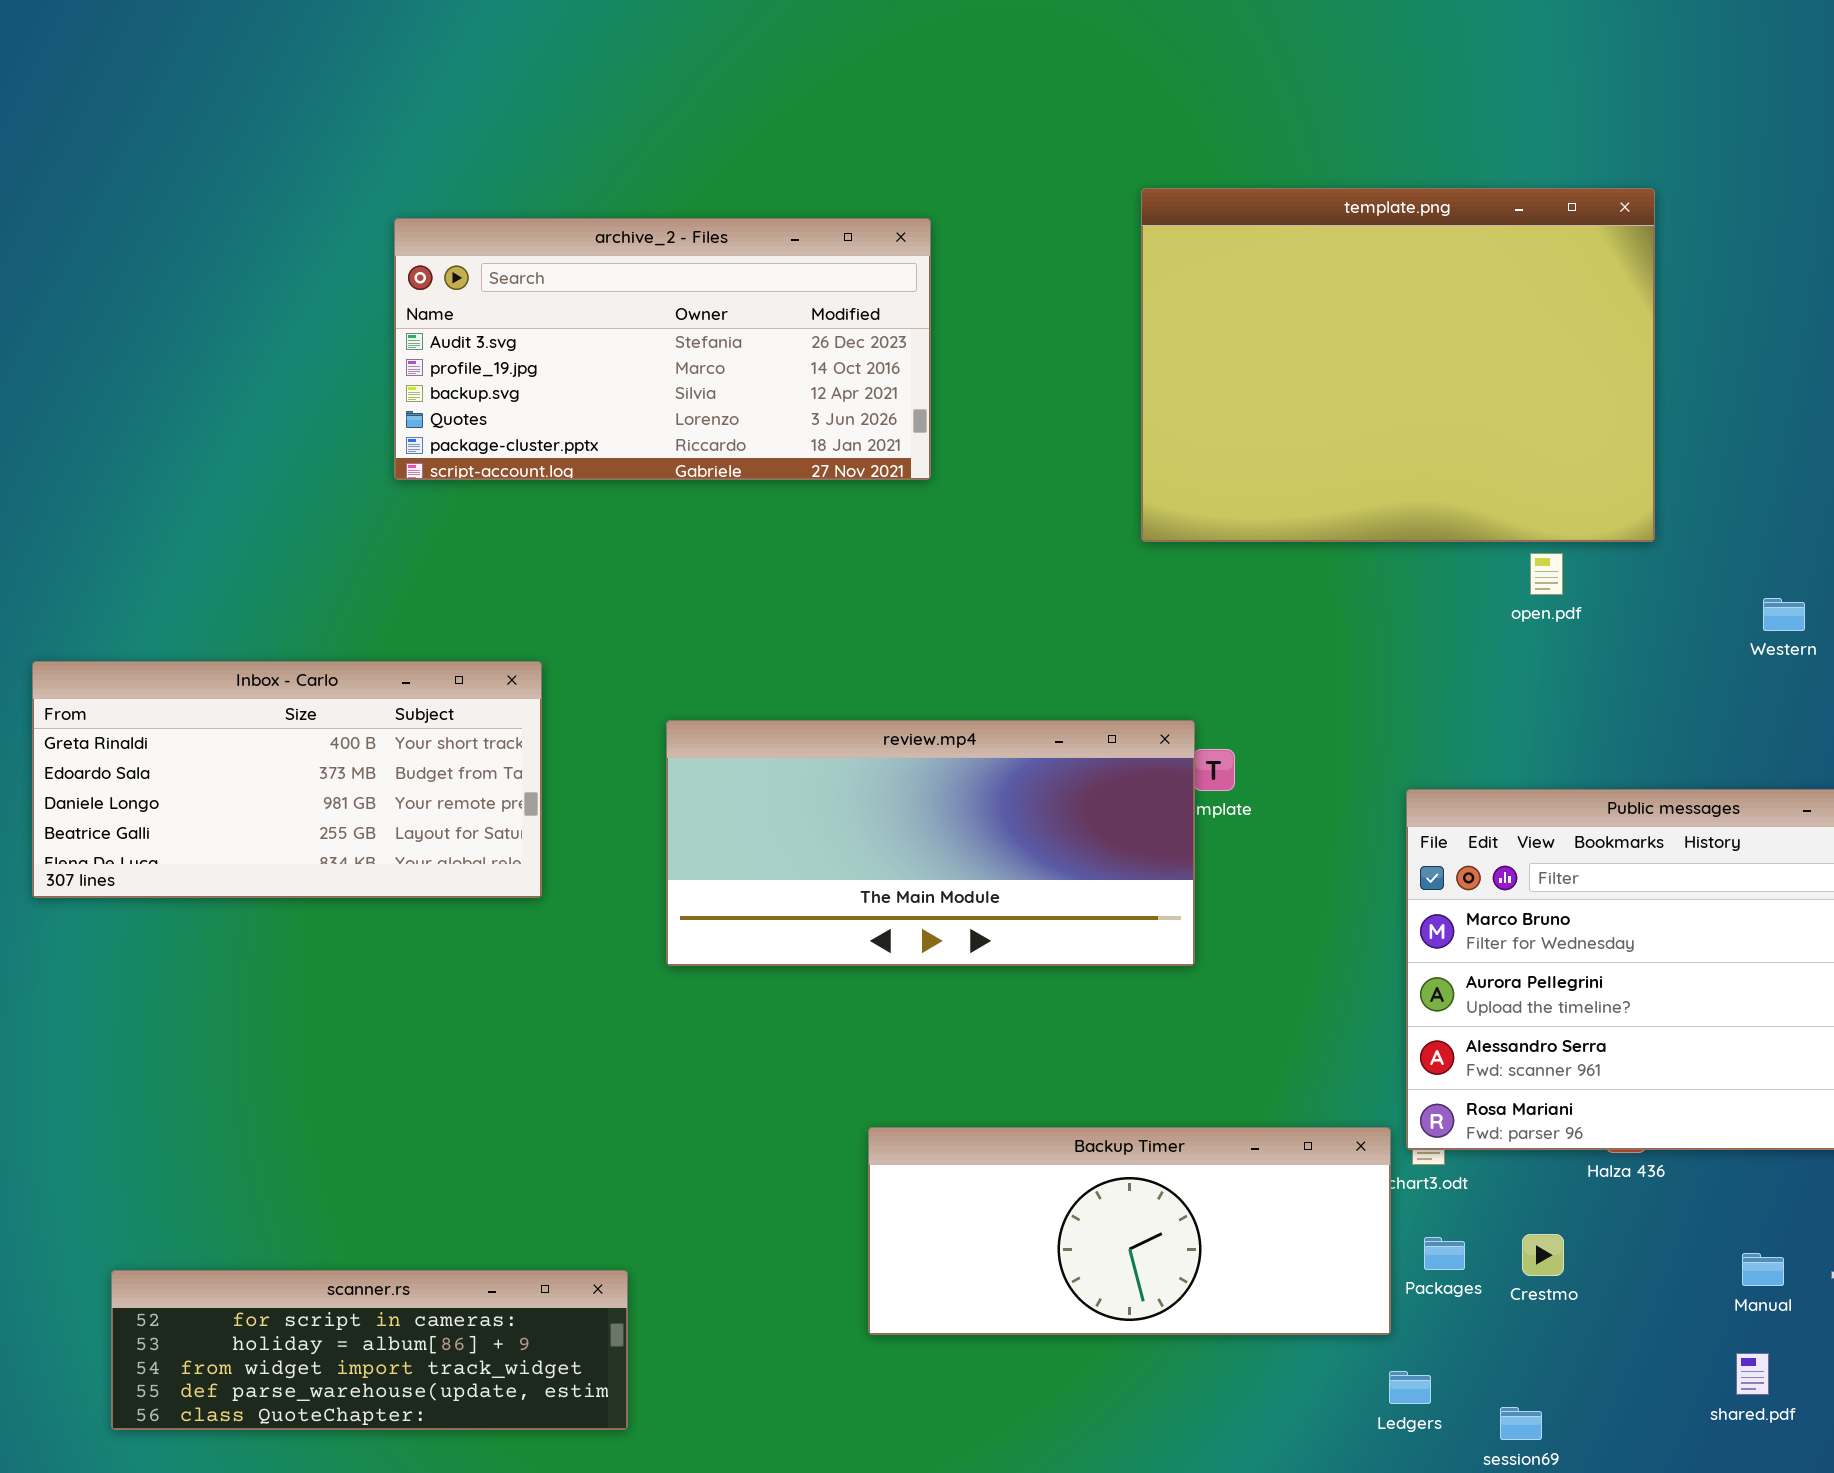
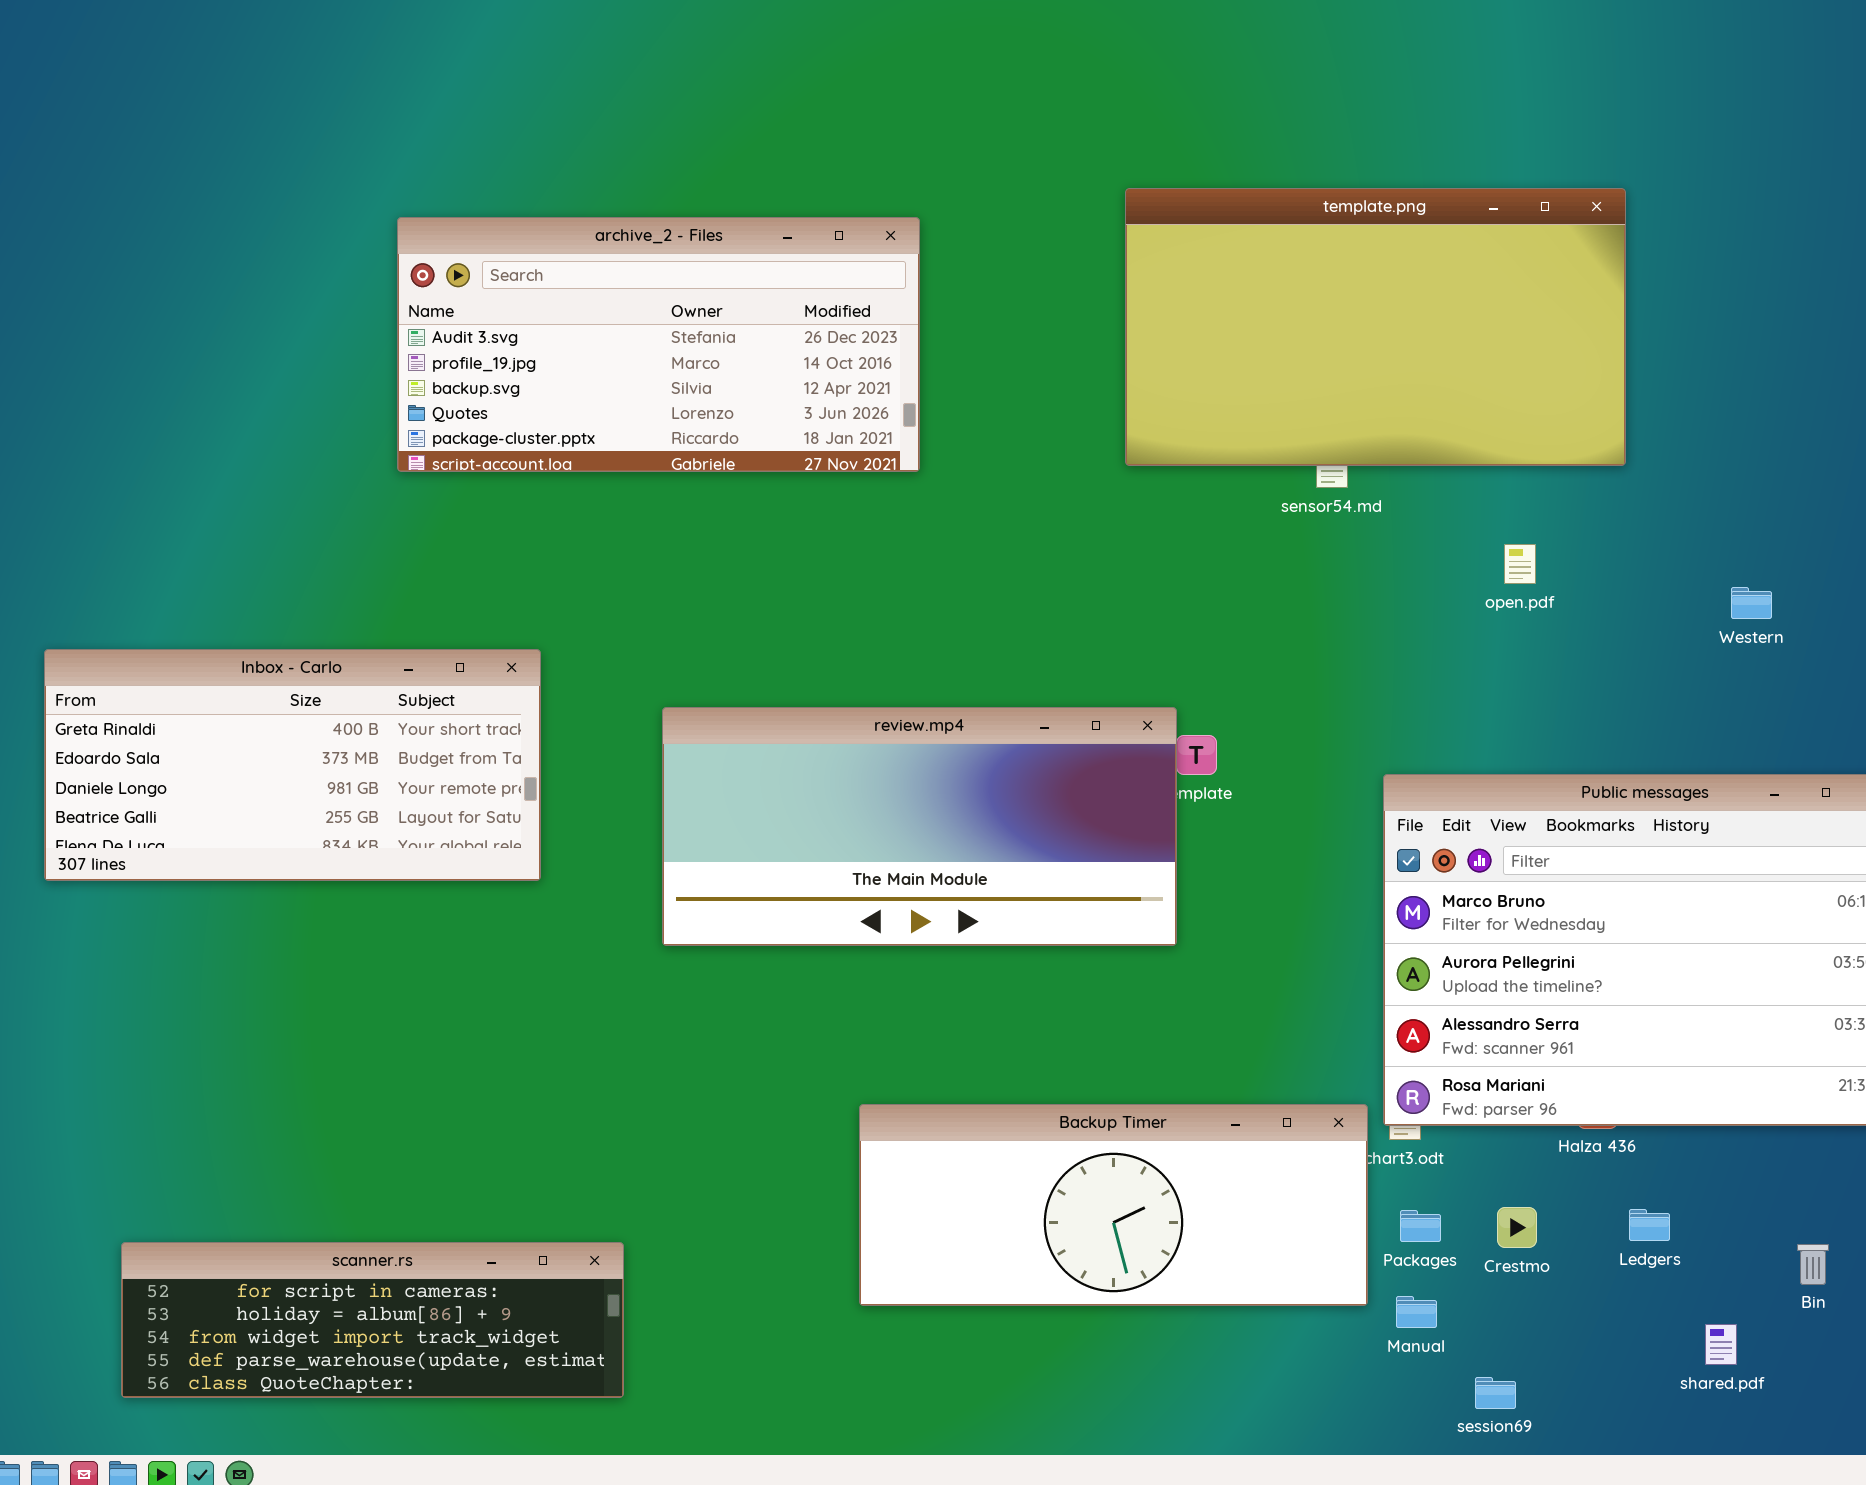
template.png: [1141,188,1655,542] -> [1125,188,1626,466], resized
Manual: [1742,1253,1784,1286] -> [1396,1296,1437,1328], moved
Ledgers: [1389,1371,1431,1404] -> [1629,1209,1670,1241], moved

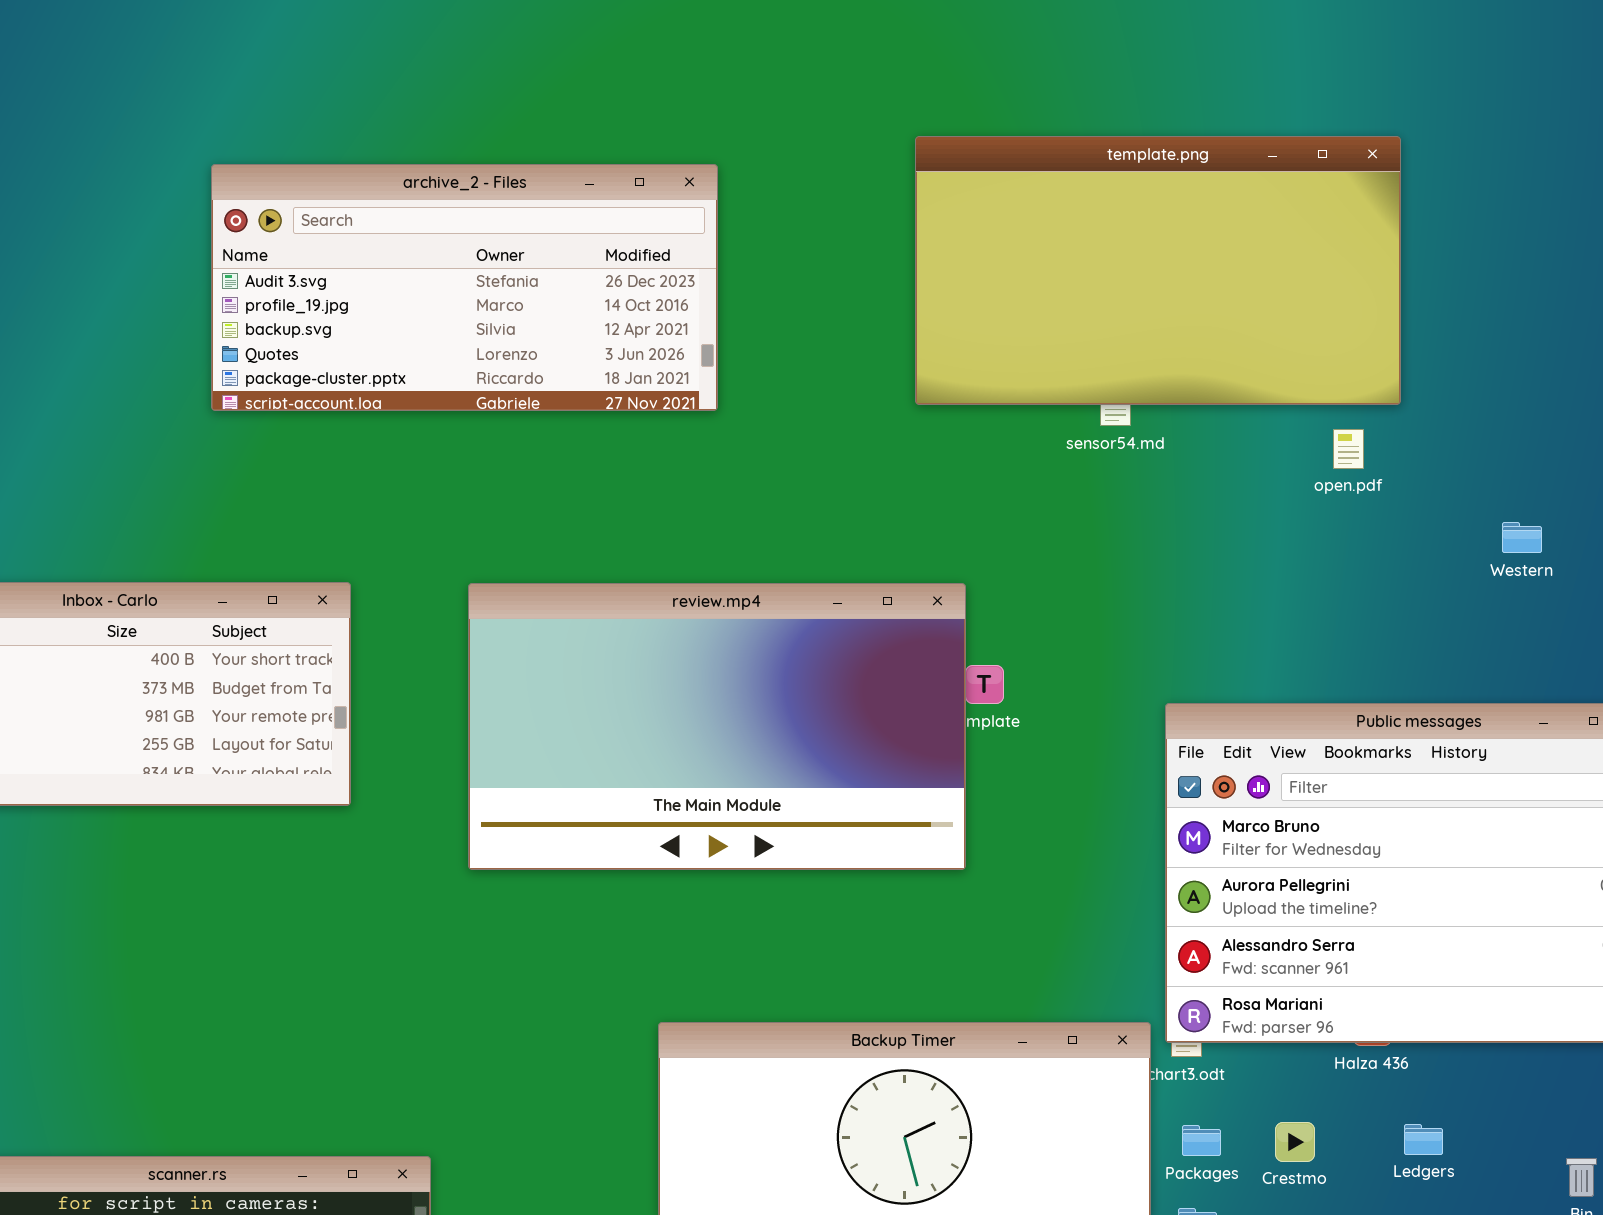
open.pdf: [1504,544,1536,584] -> [1333,429,1364,469], moved
review.mp4: [662,707,1177,946] -> [468,583,966,870], resized

